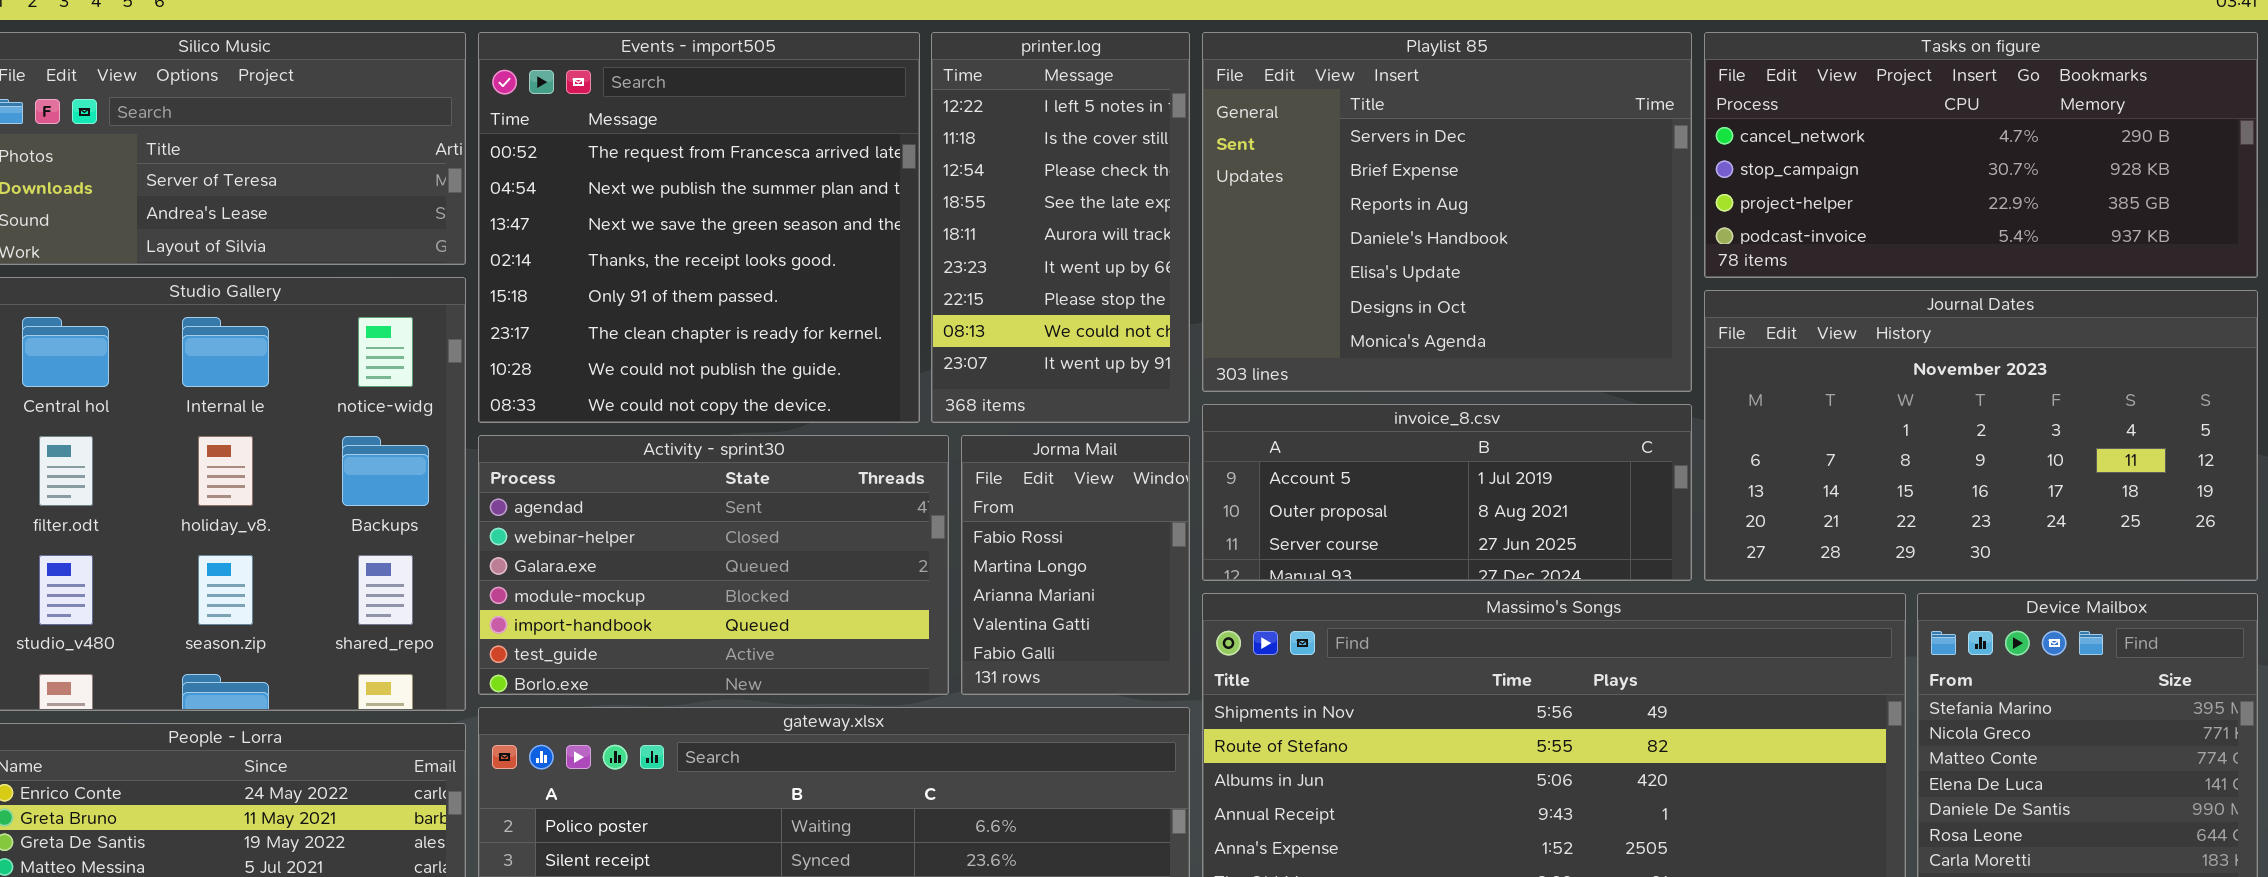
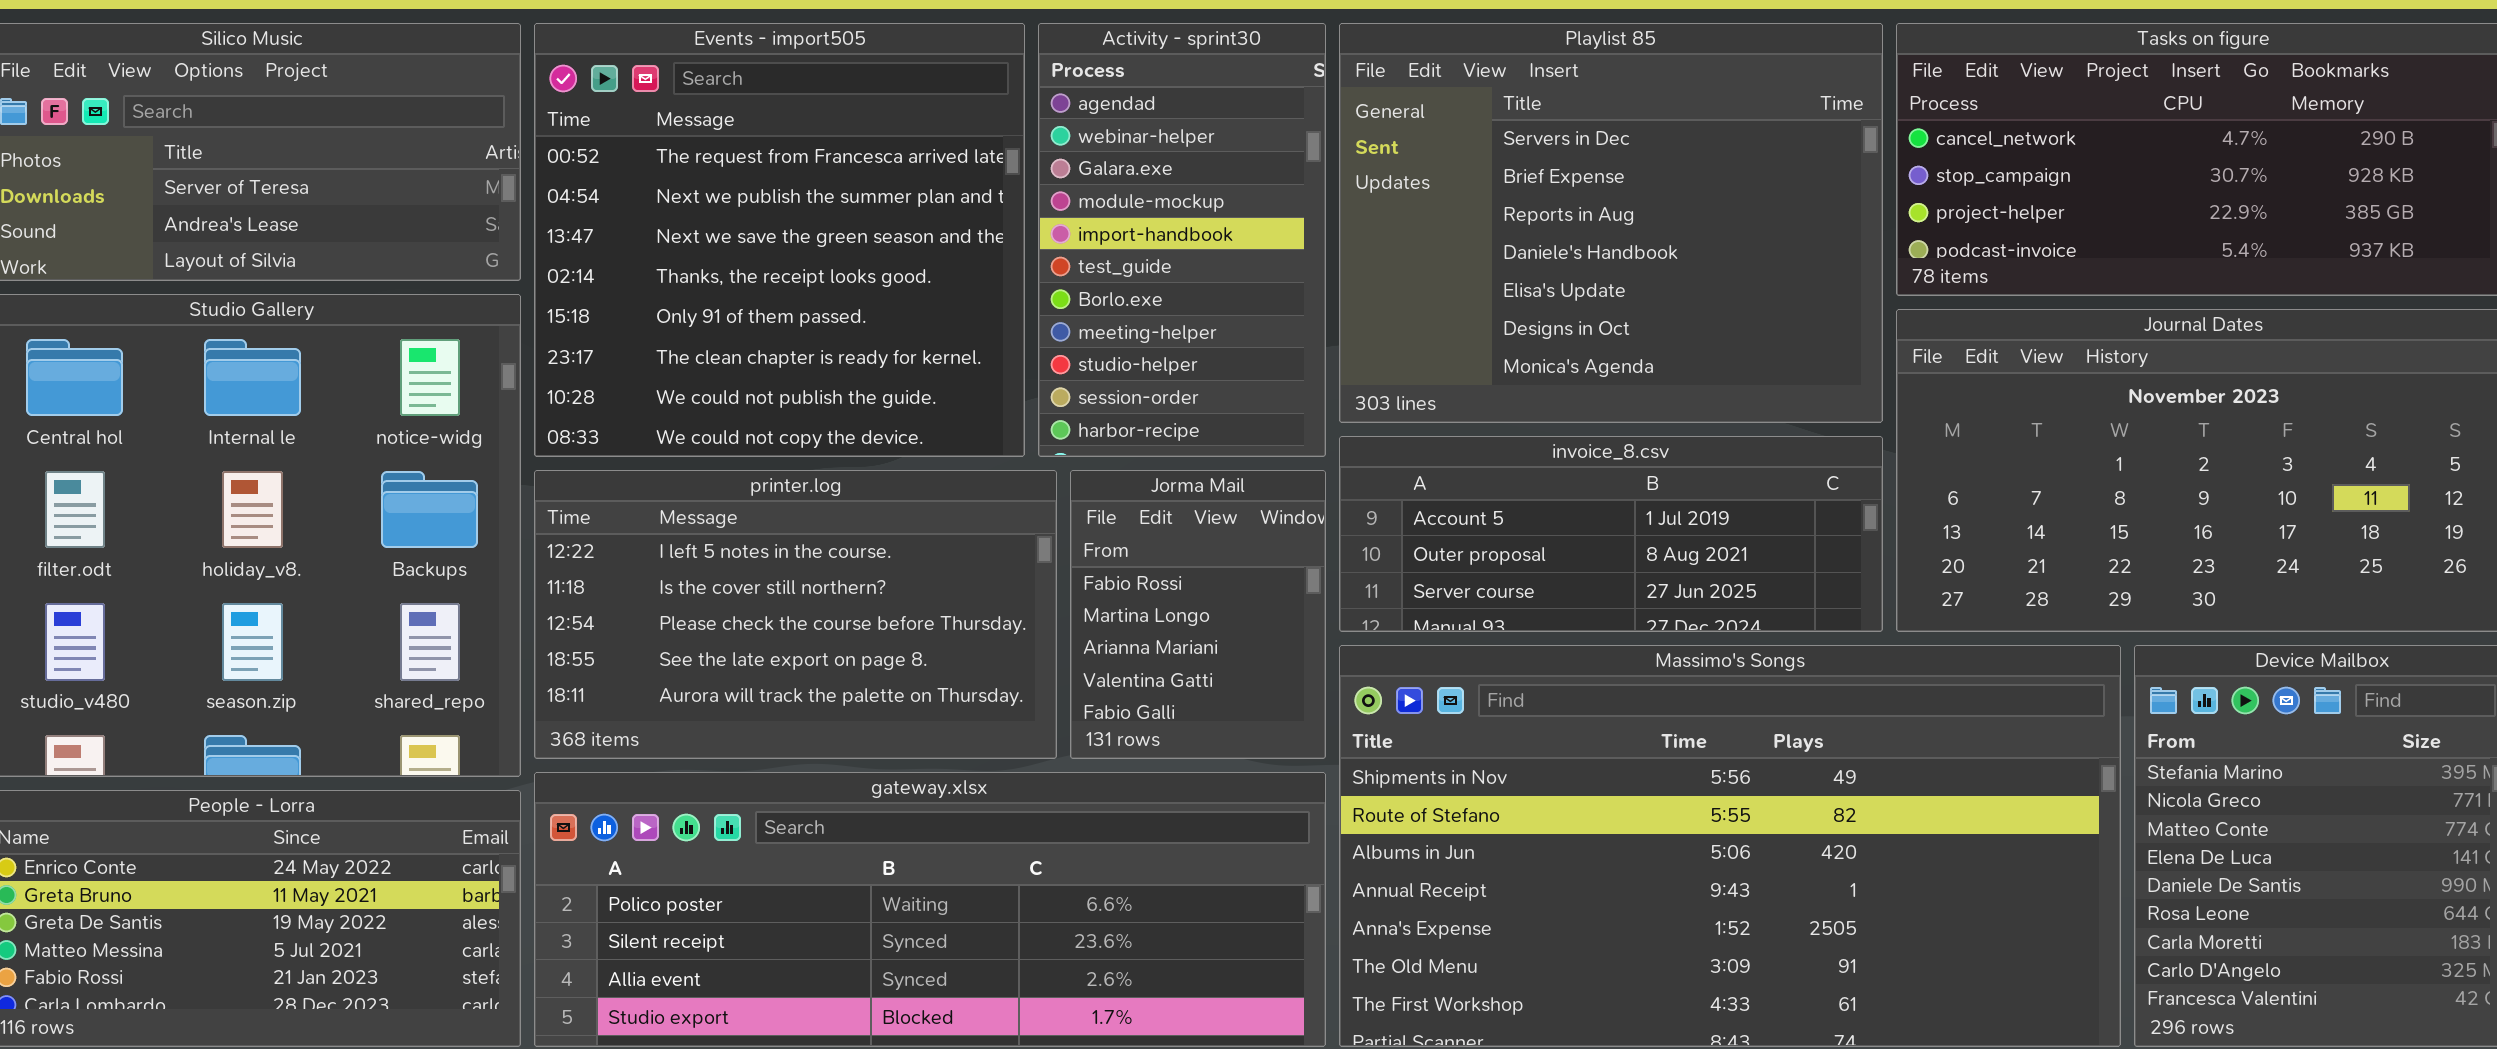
printer.log: [931,32,1190,423] -> [534,470,1057,759], moved, resized
Activity - sprint30: [478,435,949,695] -> [1038,23,1326,457], moved, resized

